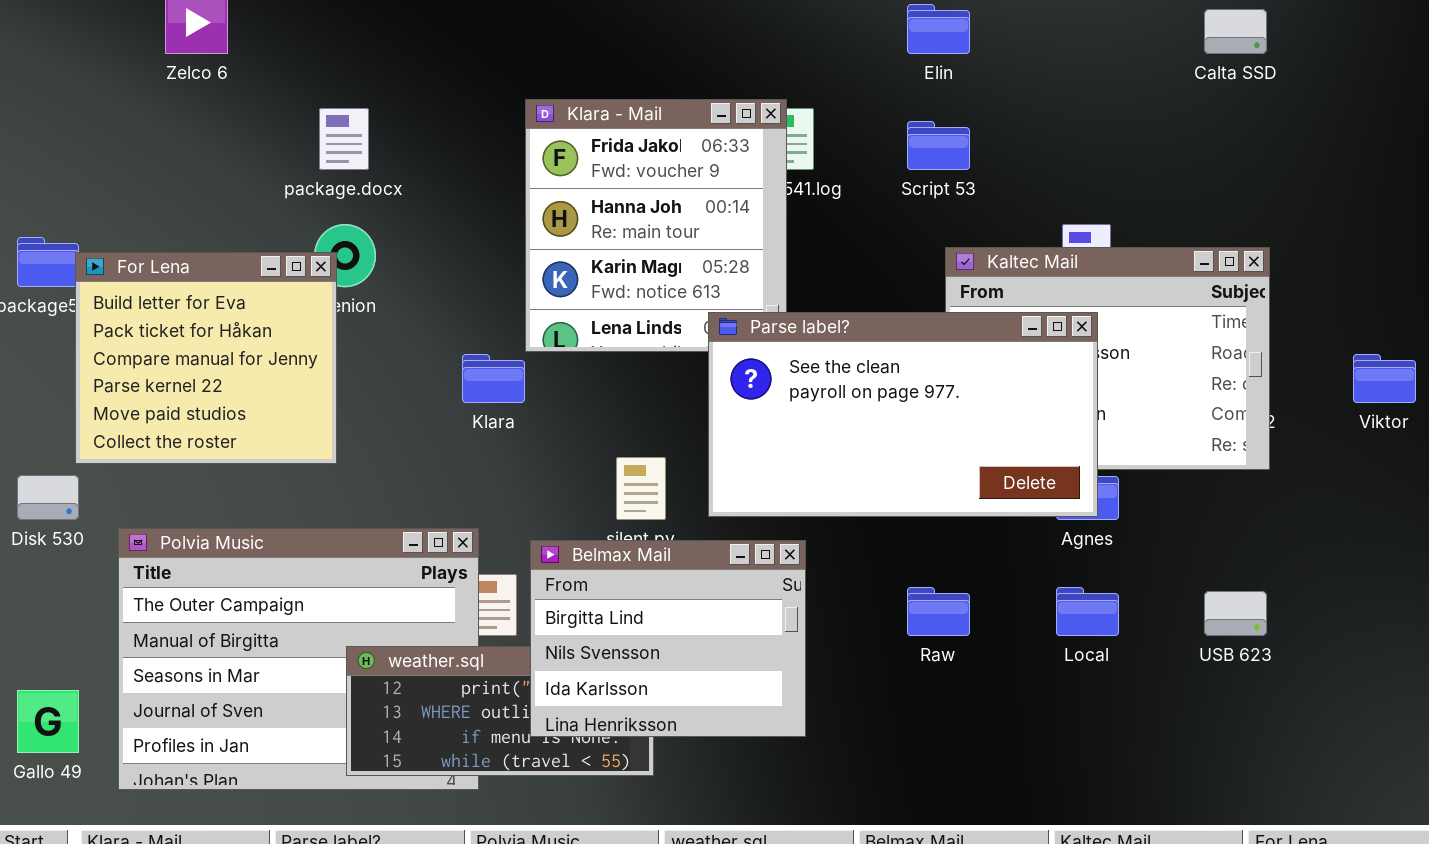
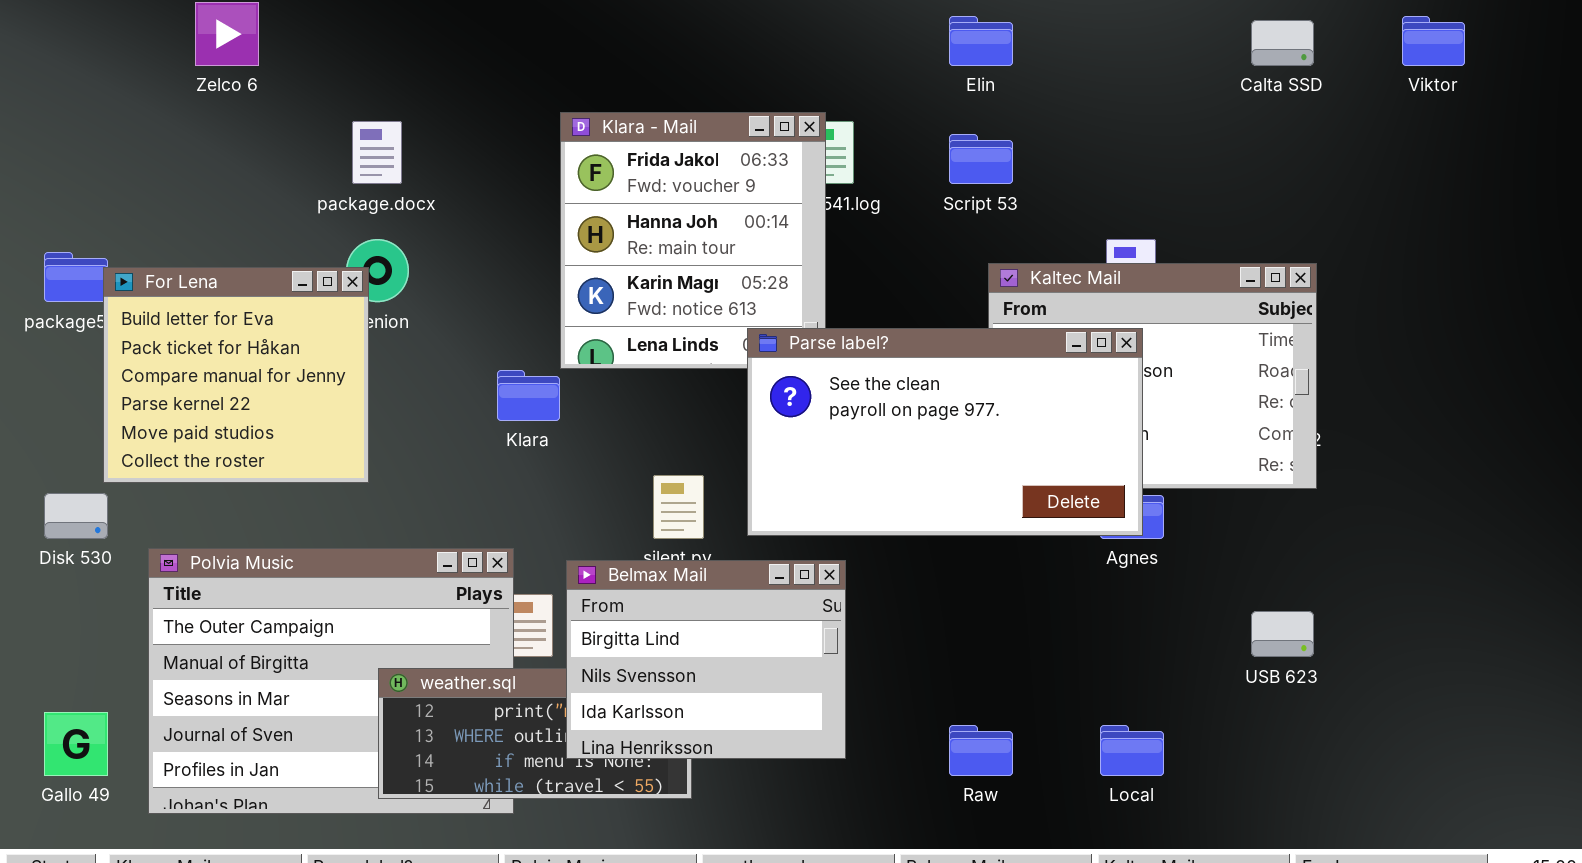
Viktor: [1353,354,1416,403] -> [1402,16,1465,66], moved
Raw: [907,587,970,636] -> [949,725,1013,776], moved
Local: [1056,587,1119,636] -> [1100,725,1164,776], moved

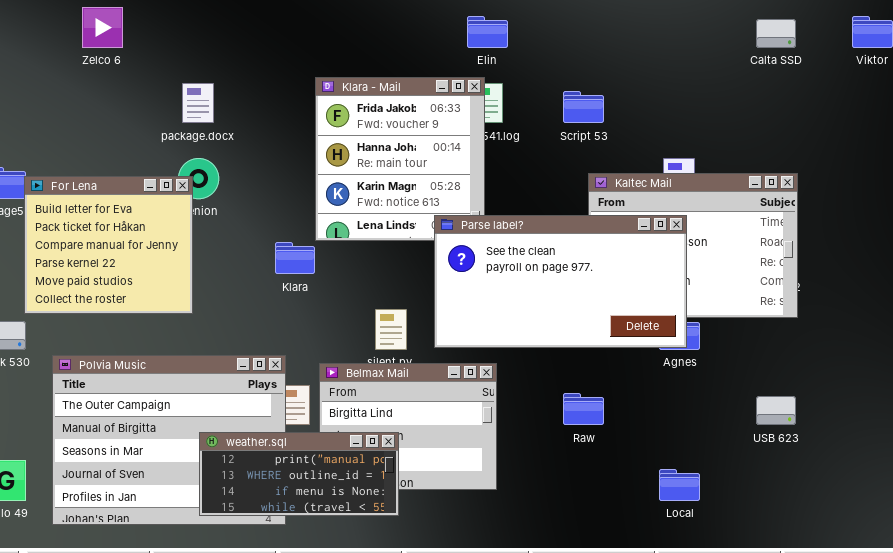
Elin: [949,16,1013,66] -> [467,16,508,48], moved
weather.sql: [378,668,692,799] -> [199,432,399,516], raised
Raw: [949,725,1013,776] -> [563,393,604,425], moved

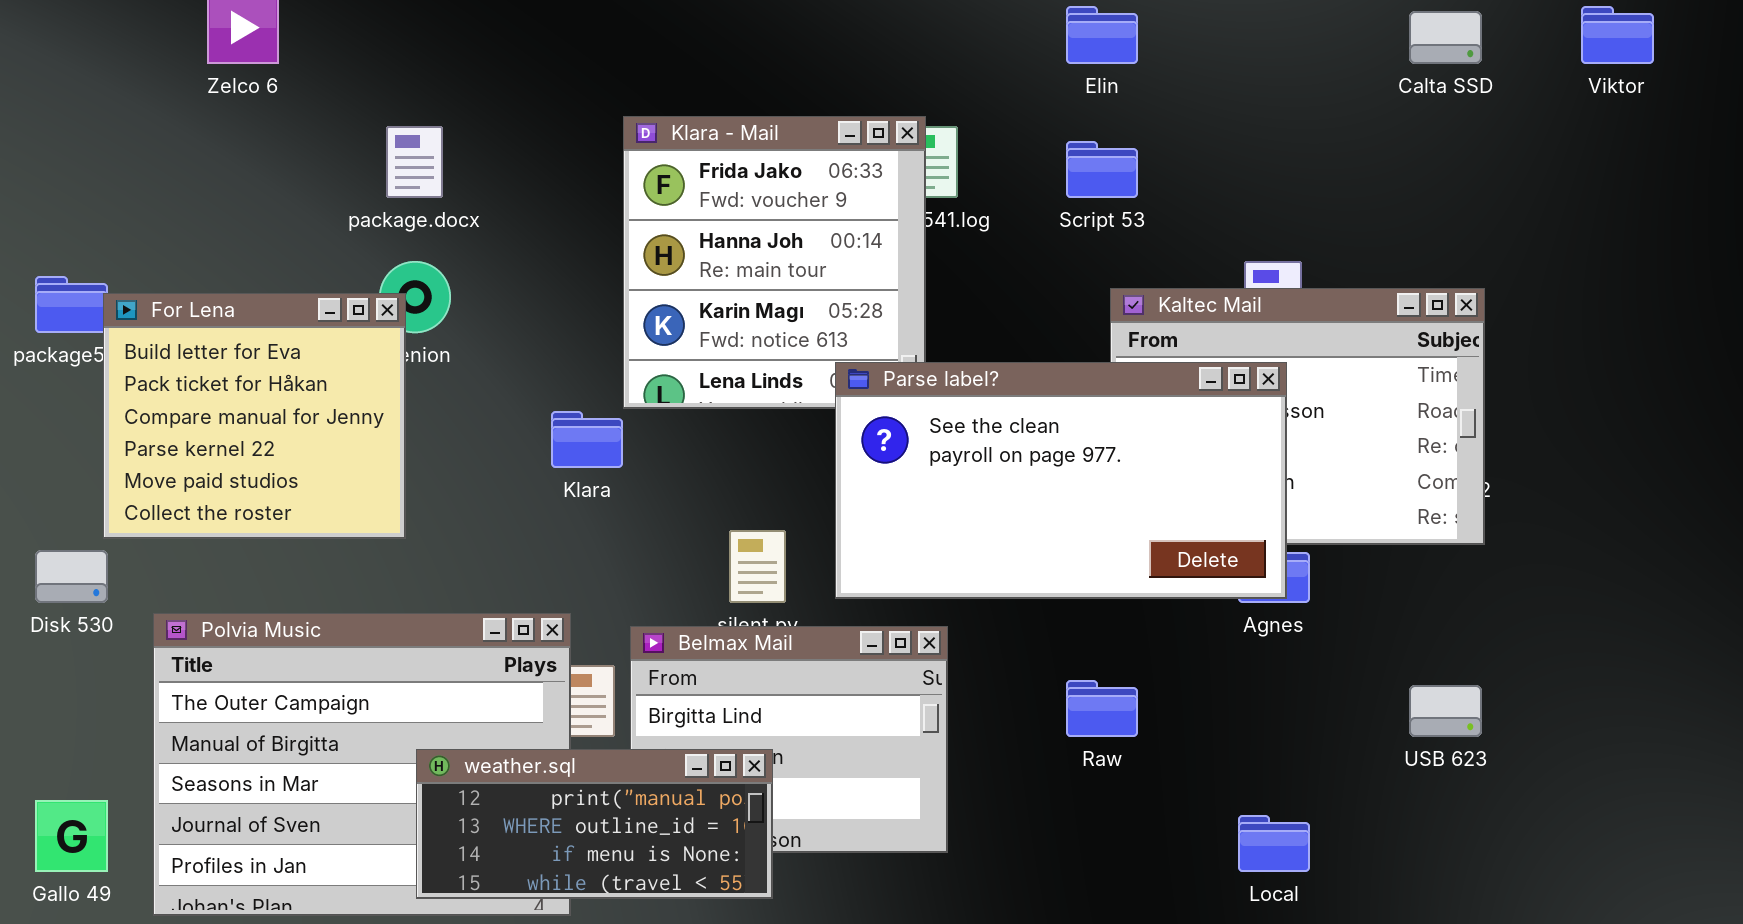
Elin: [467,16,508,48] -> [1066,6,1138,64], moved

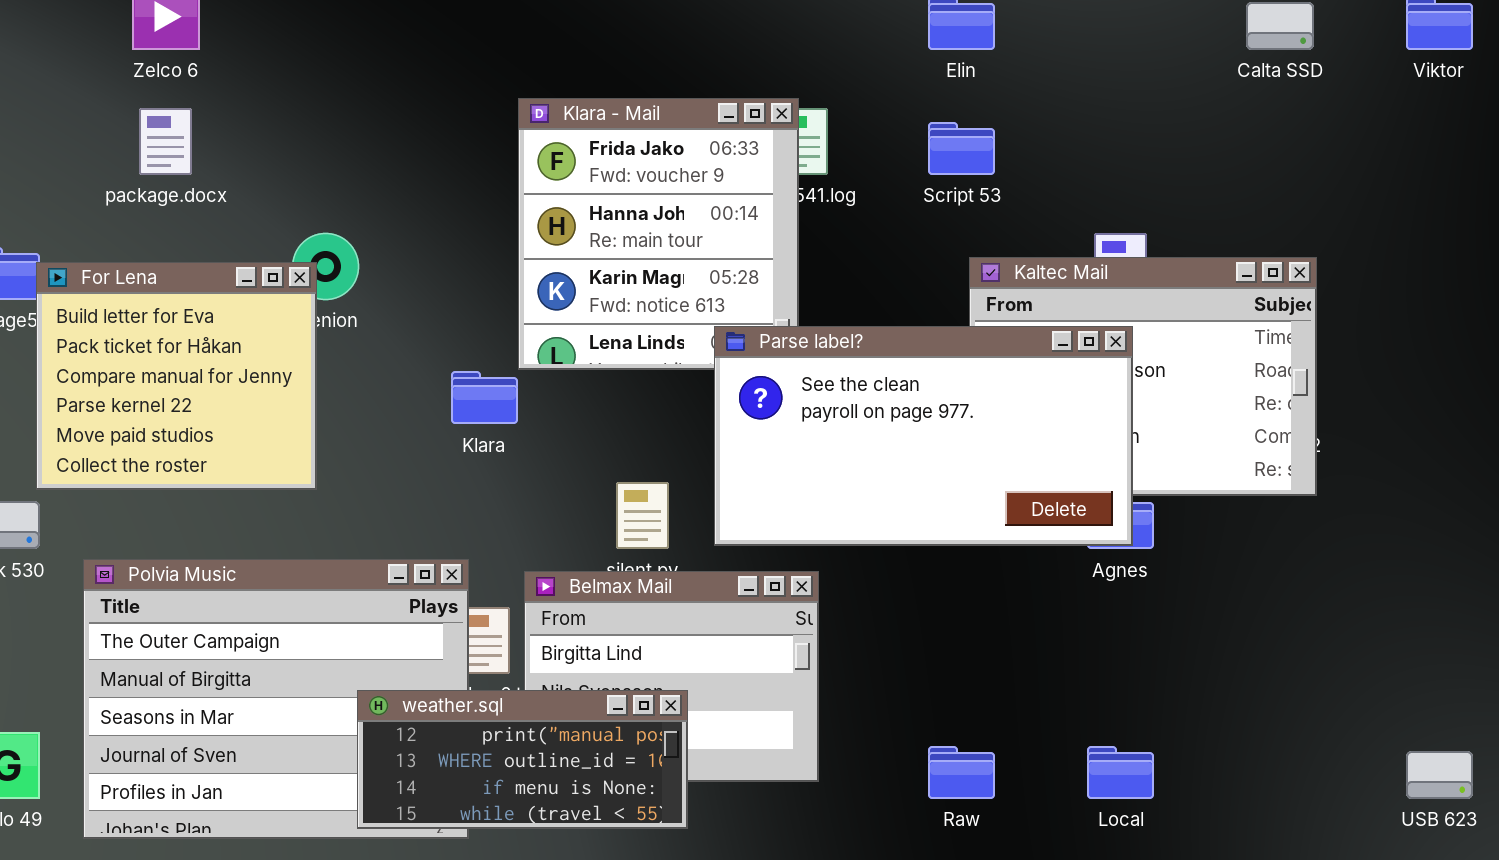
package.docx: [386,126,443,198] -> [139,108,192,175], moved
Raw: [1066,680,1138,737] -> [928,746,995,799], moved
USB 623: [1409,685,1482,737] -> [1406,751,1473,799], moved
weather.sql: [416,749,773,899] -> [357,690,688,829], moved

